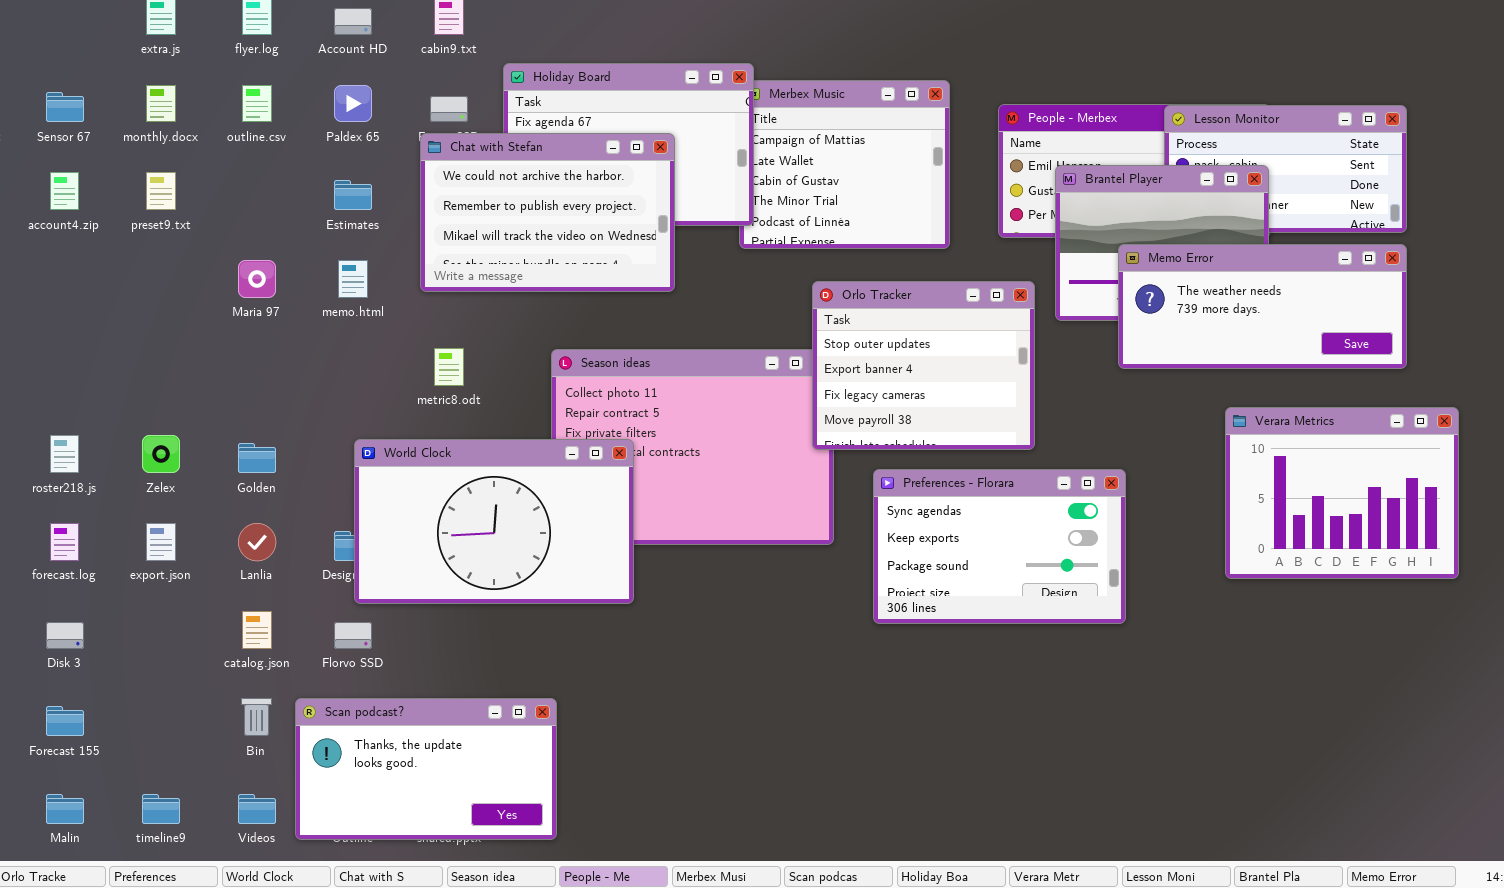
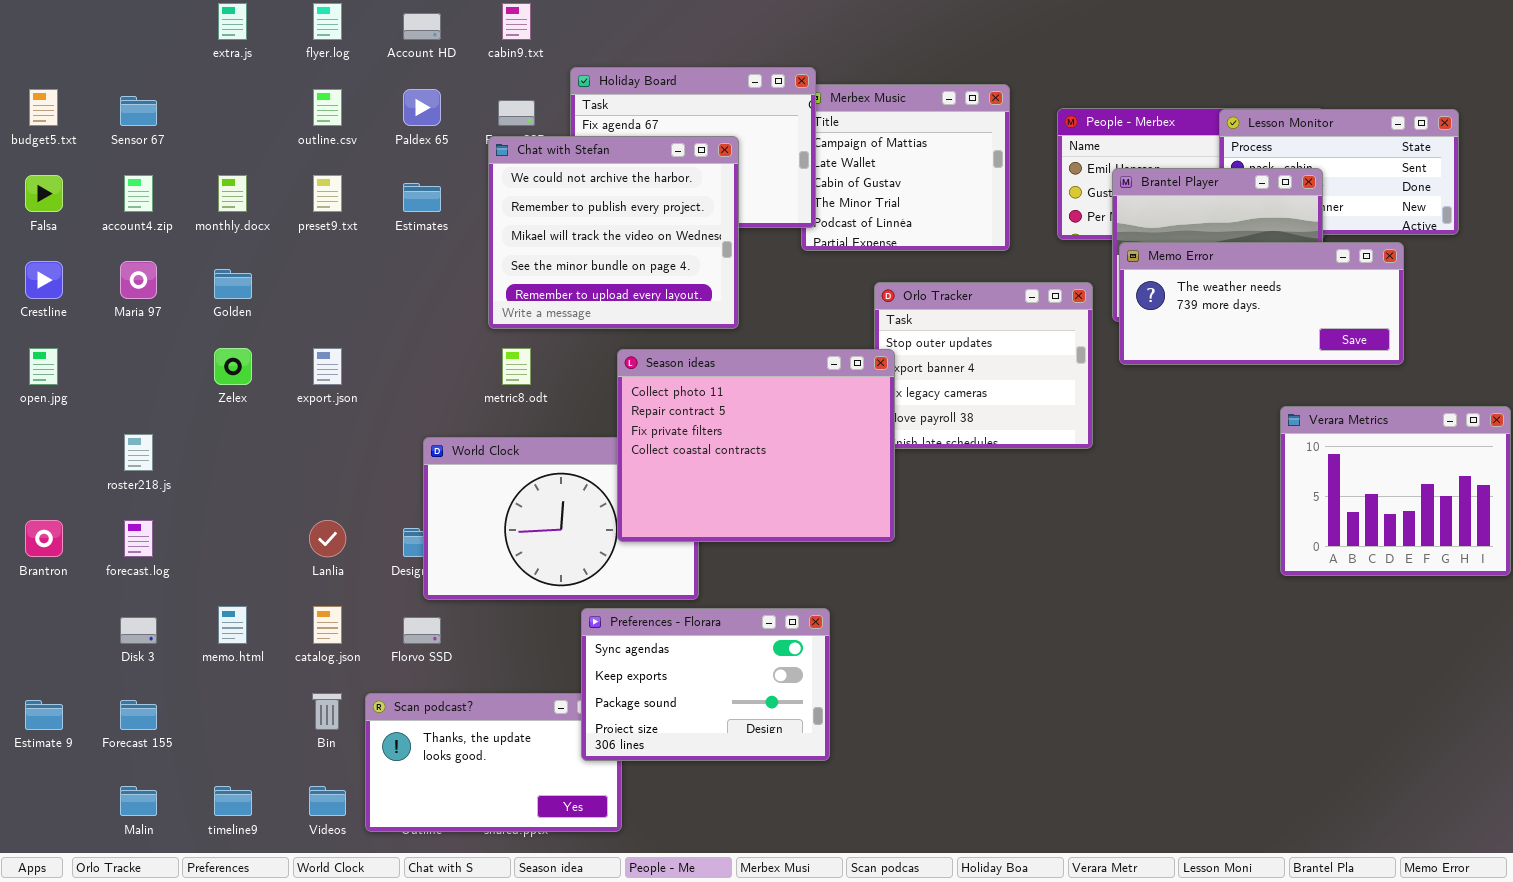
monthly.docx: [146,85,176,122] -> [218,175,247,212], moved
Chat with Stefan: [420,133,675,292] -> [488,136,739,329], resized
preset9.txt: [146,172,176,210] -> [313,175,342,212], moved
Memo Error: [1118,244,1407,369] -> [1119,242,1404,365], moved
Maria 97: [238,260,276,298] -> [120,261,157,299], moved
memo.html: [338,260,368,298] -> [218,606,247,644], moved
Season ideas: [551,349,834,545] -> [617,349,895,542], raised
Zelex: [142,435,180,473] -> [214,348,252,385], moved
Golden: [238,443,276,473] -> [214,269,252,299], moved
Preferences - Florara: [873,469,1126,624] -> [581,608,830,761], moved
export.json: [146,523,176,561] -> [313,348,342,385], moved

